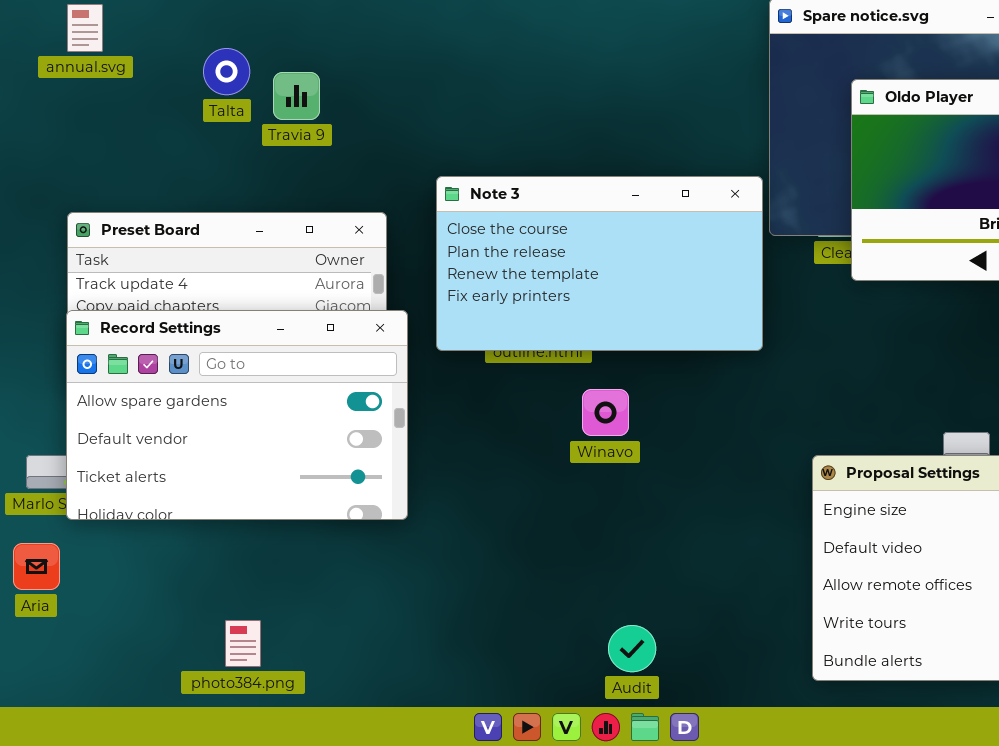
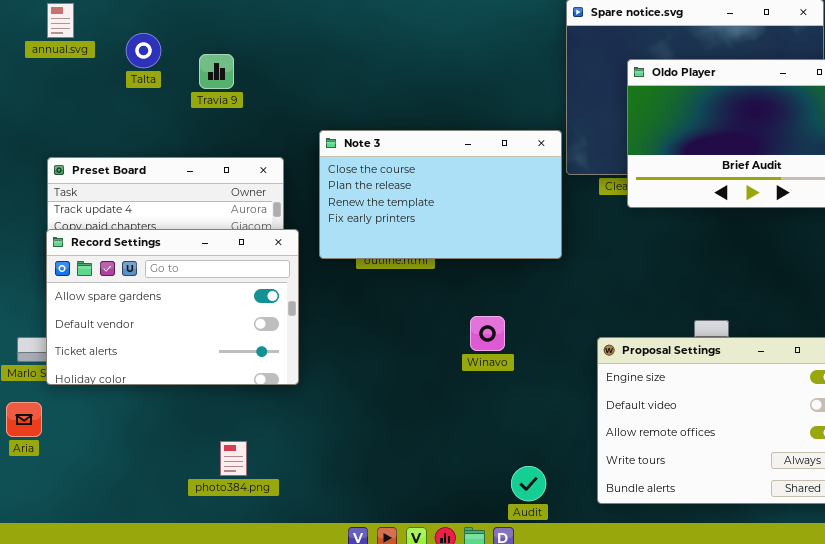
Talta: [203,48,250,95] -> [126,33,161,68], moved
Winavo: [582,389,629,436] -> [470,316,505,351], moved
photo384.png: [225,620,261,667] -> [220,441,247,476], moved
Audit: [608,625,656,672] -> [511,466,546,501], moved

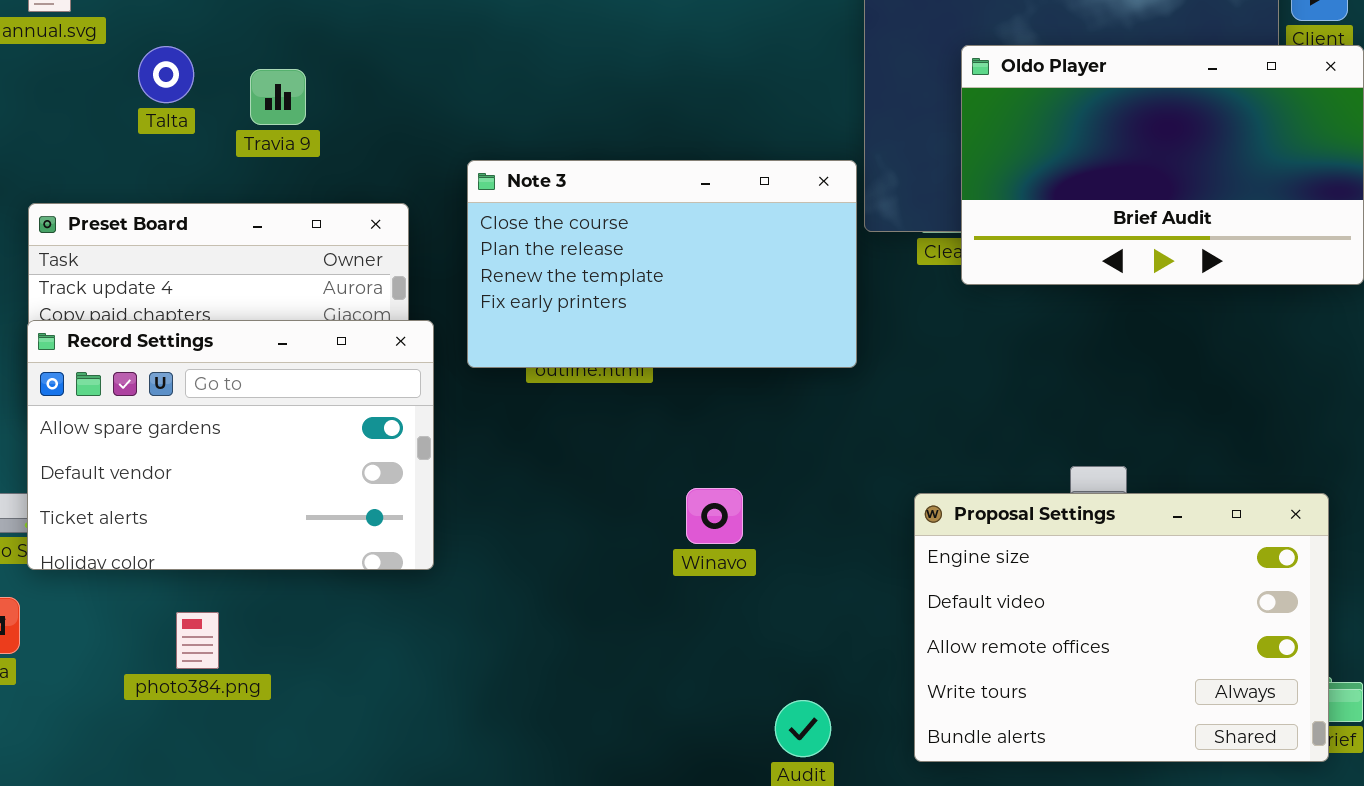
Talta: [126,33,161,68] -> [138,46,194,103], moved
Travia 9: [199,54,234,89] -> [250,69,306,125], moved
Winavo: [470,316,505,351] -> [686,488,743,544], moved
photo384.png: [220,441,247,476] -> [176,612,219,669], moved

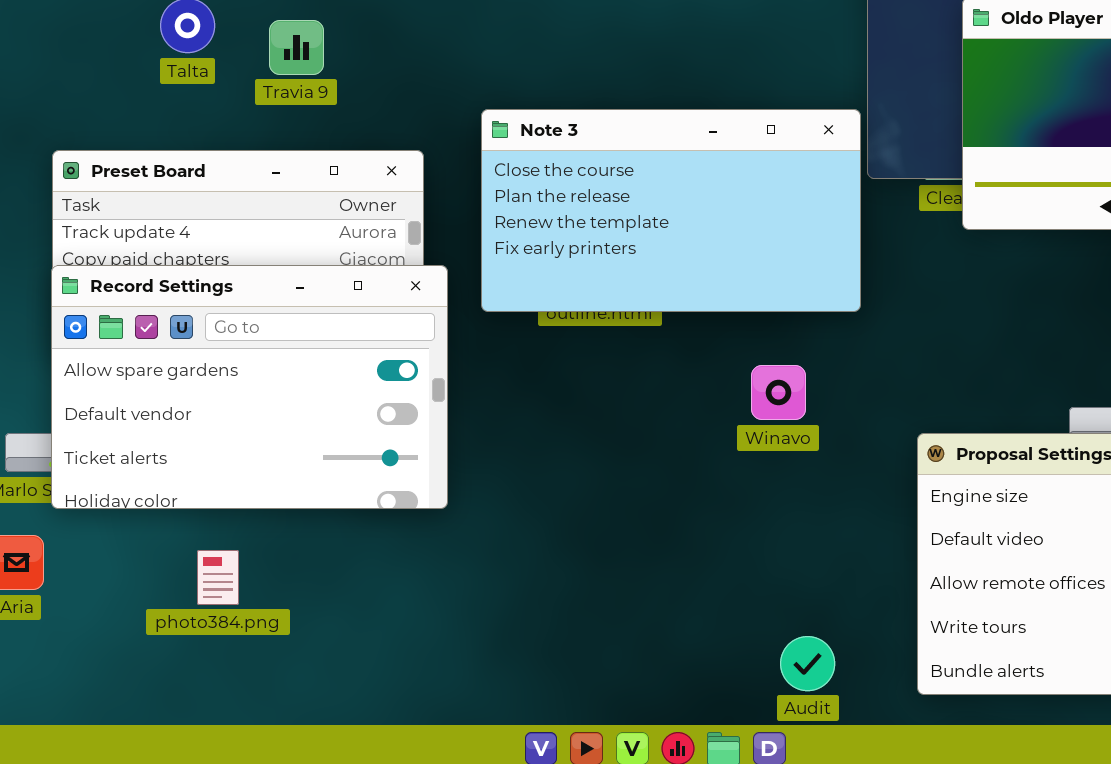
Winavo: [686,488,743,544] -> [751,365,806,420], moved

